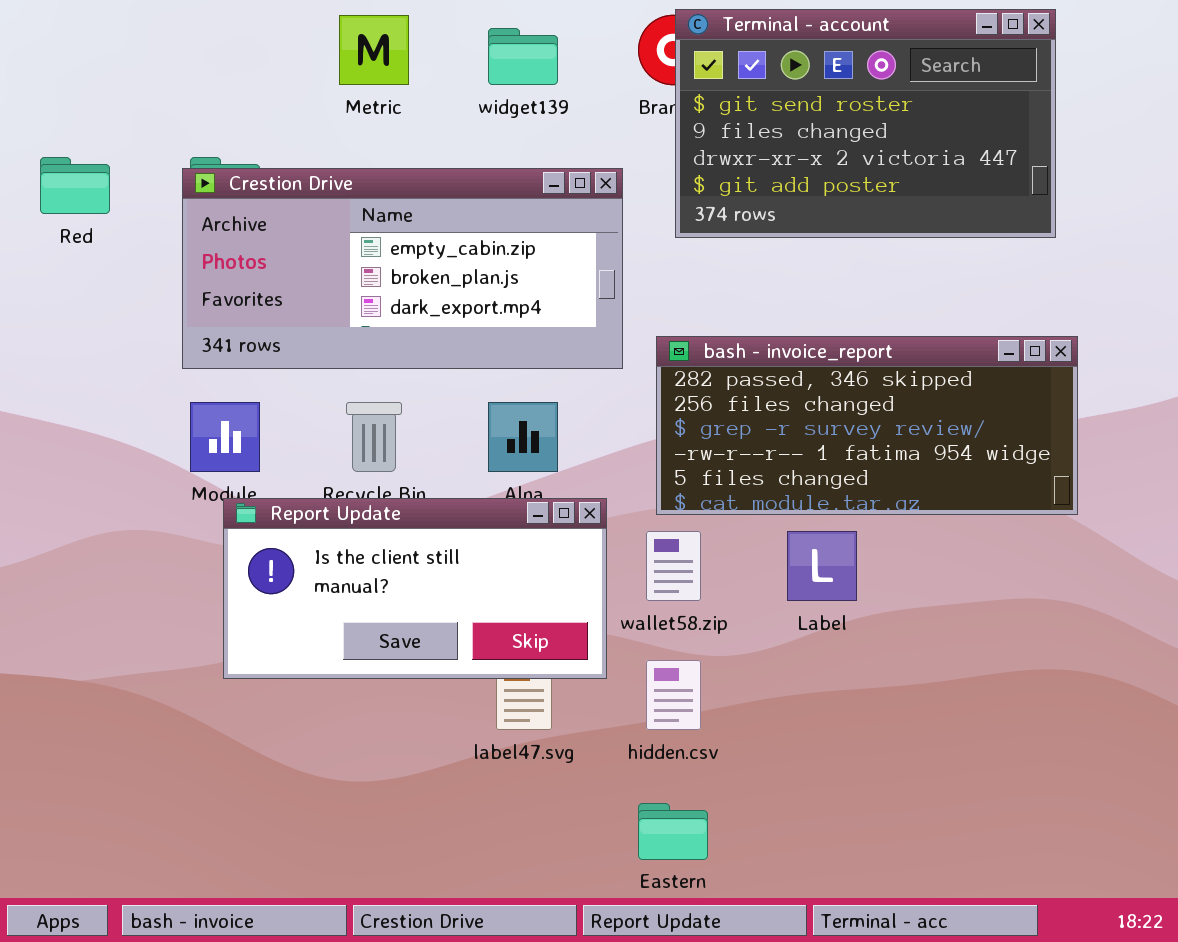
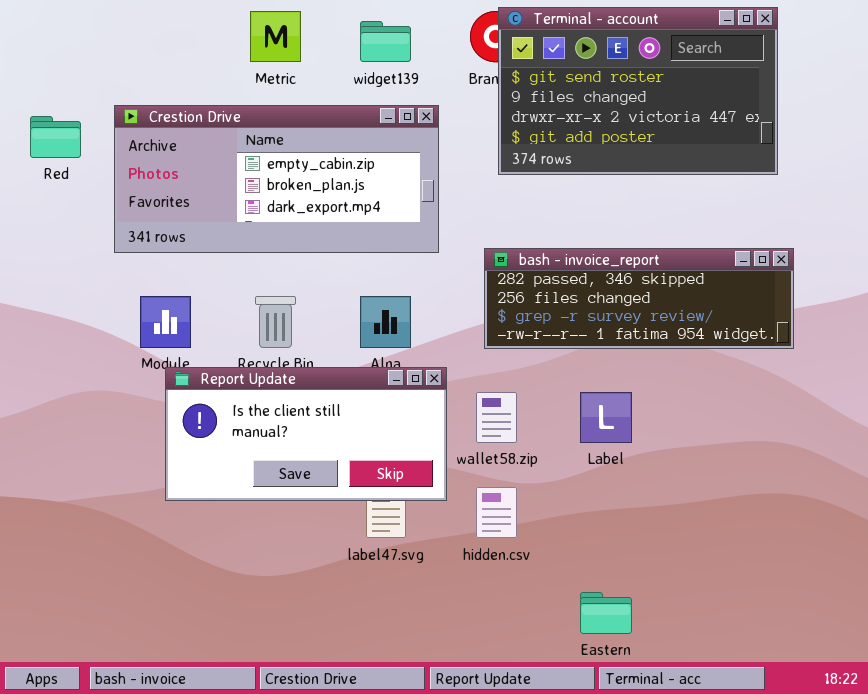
Crestion Drive: [182,168,623,369] -> [114,105,439,253], moved
bash - invoice_report: [656,336,1078,515] -> [484,248,794,349], resized
Eastern: [638,803,708,860] -> [580,592,632,634], moved

